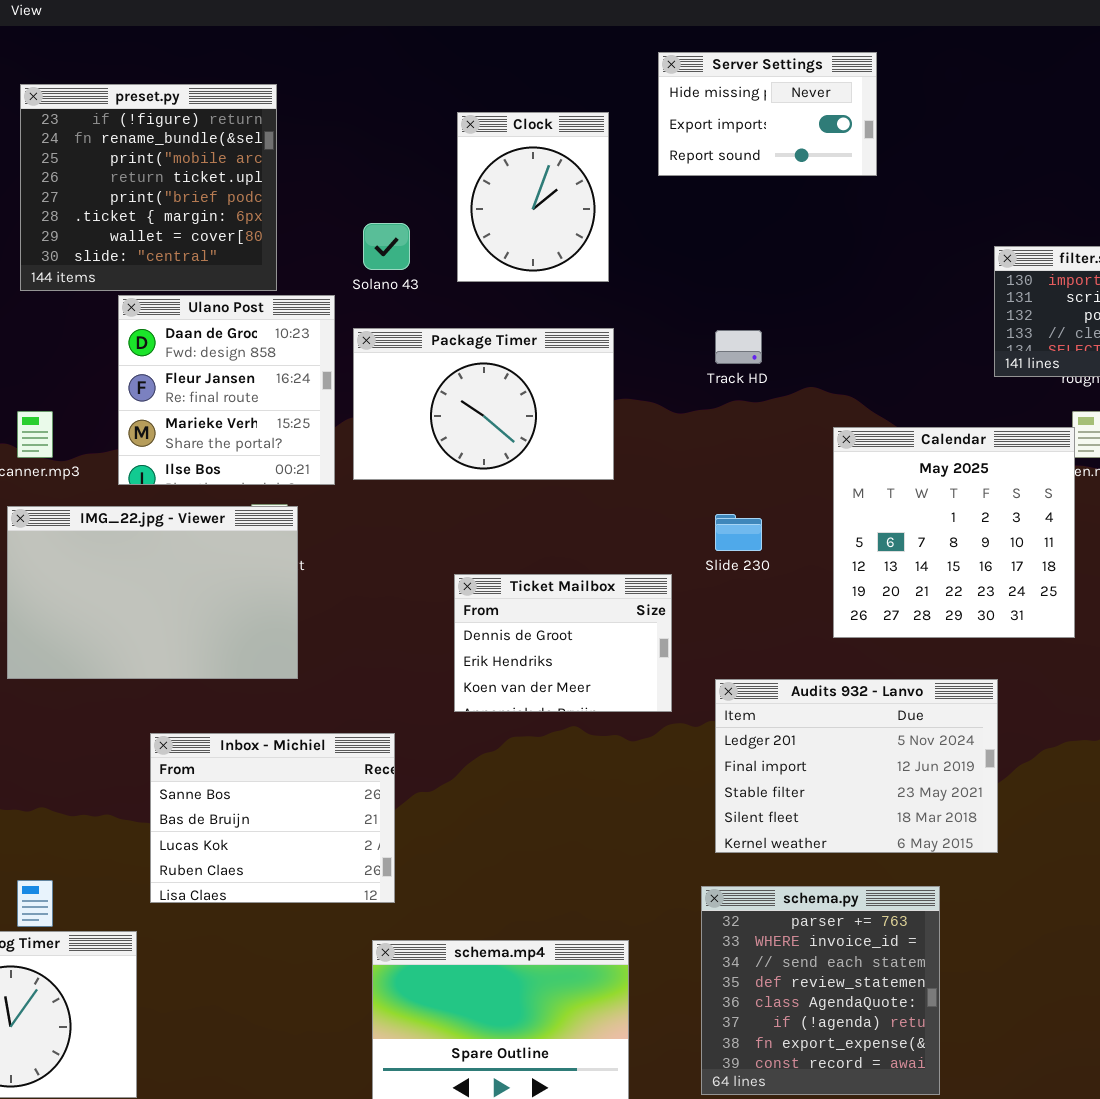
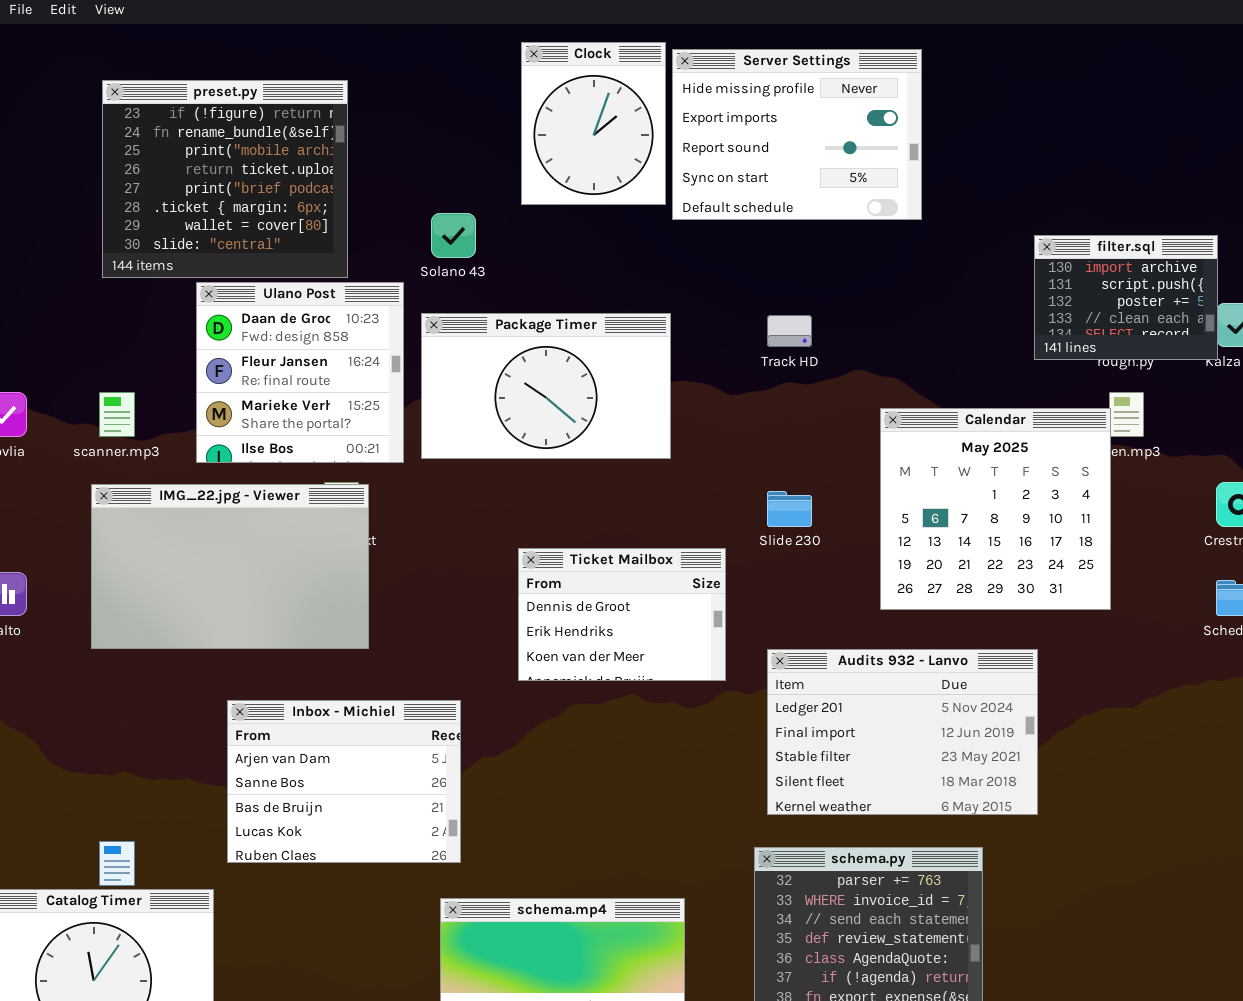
Server Settings: [658,52,877,176] -> [672,49,922,220], resized
Clock: [457,112,609,282] -> [521,42,666,205], moved
Inbox - Michiel: [150,733,395,903] -> [227,700,461,863], scrolled up 1 row

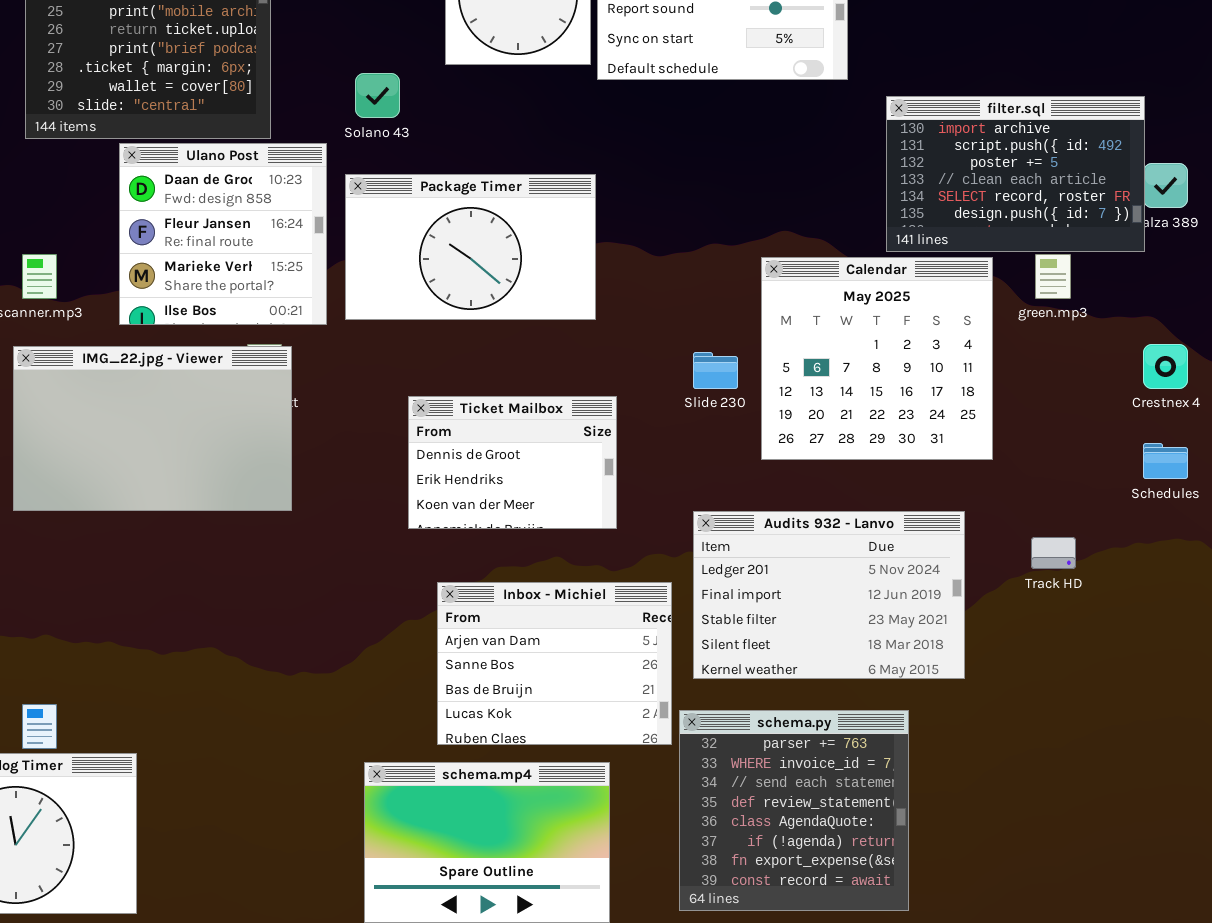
filter.sql: [1034,235,1218,360] -> [886,96,1145,252], resized
Track HD: [767,315,812,347] -> [1031,537,1076,569], moved
Calendar: [880,408,1111,610] -> [761,257,993,460], moved
Ticket Mailbox: [518,548,726,681] -> [408,396,617,529], moved
Inbox - Michiel: [227,700,461,863] -> [437,582,672,745], moved

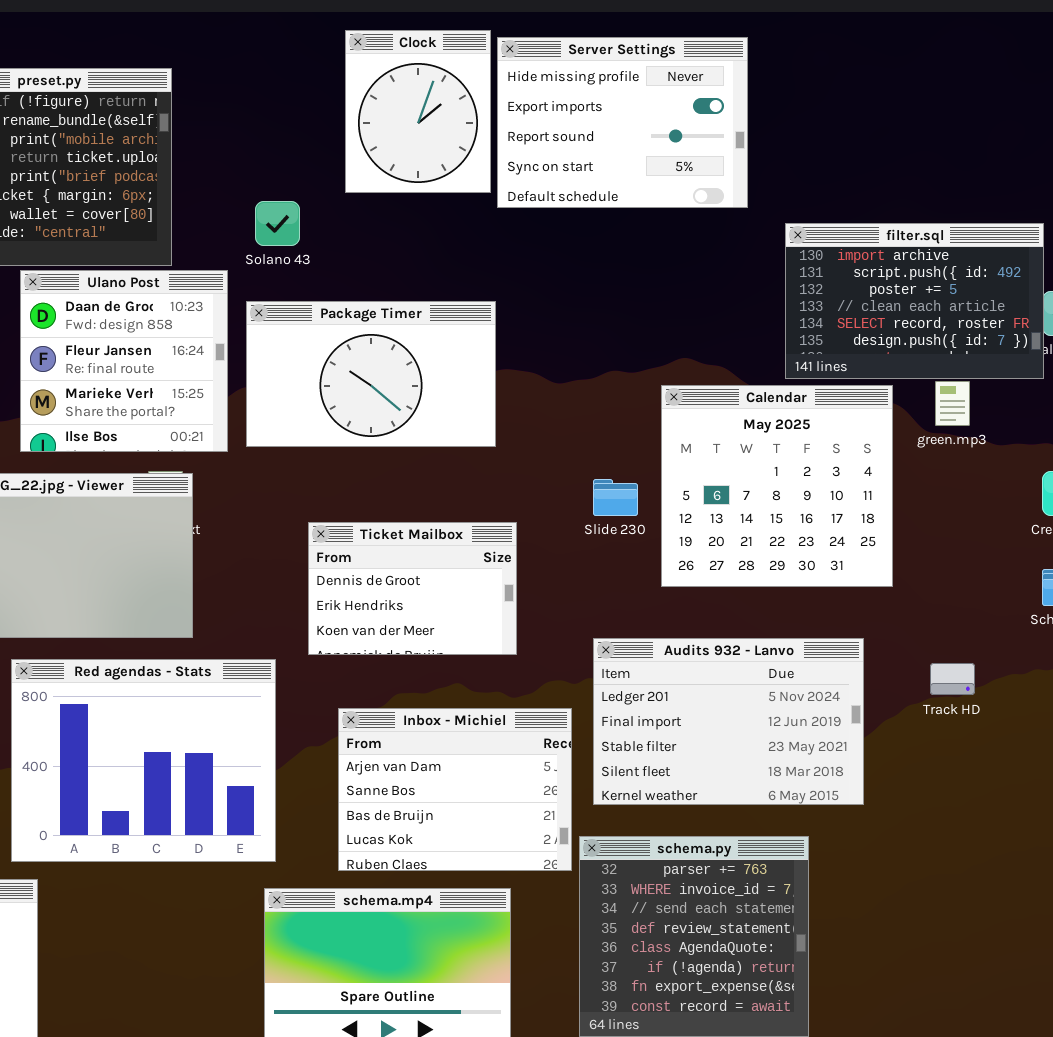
Red agendas - Stats: none -> [11,659,276,862], opened

